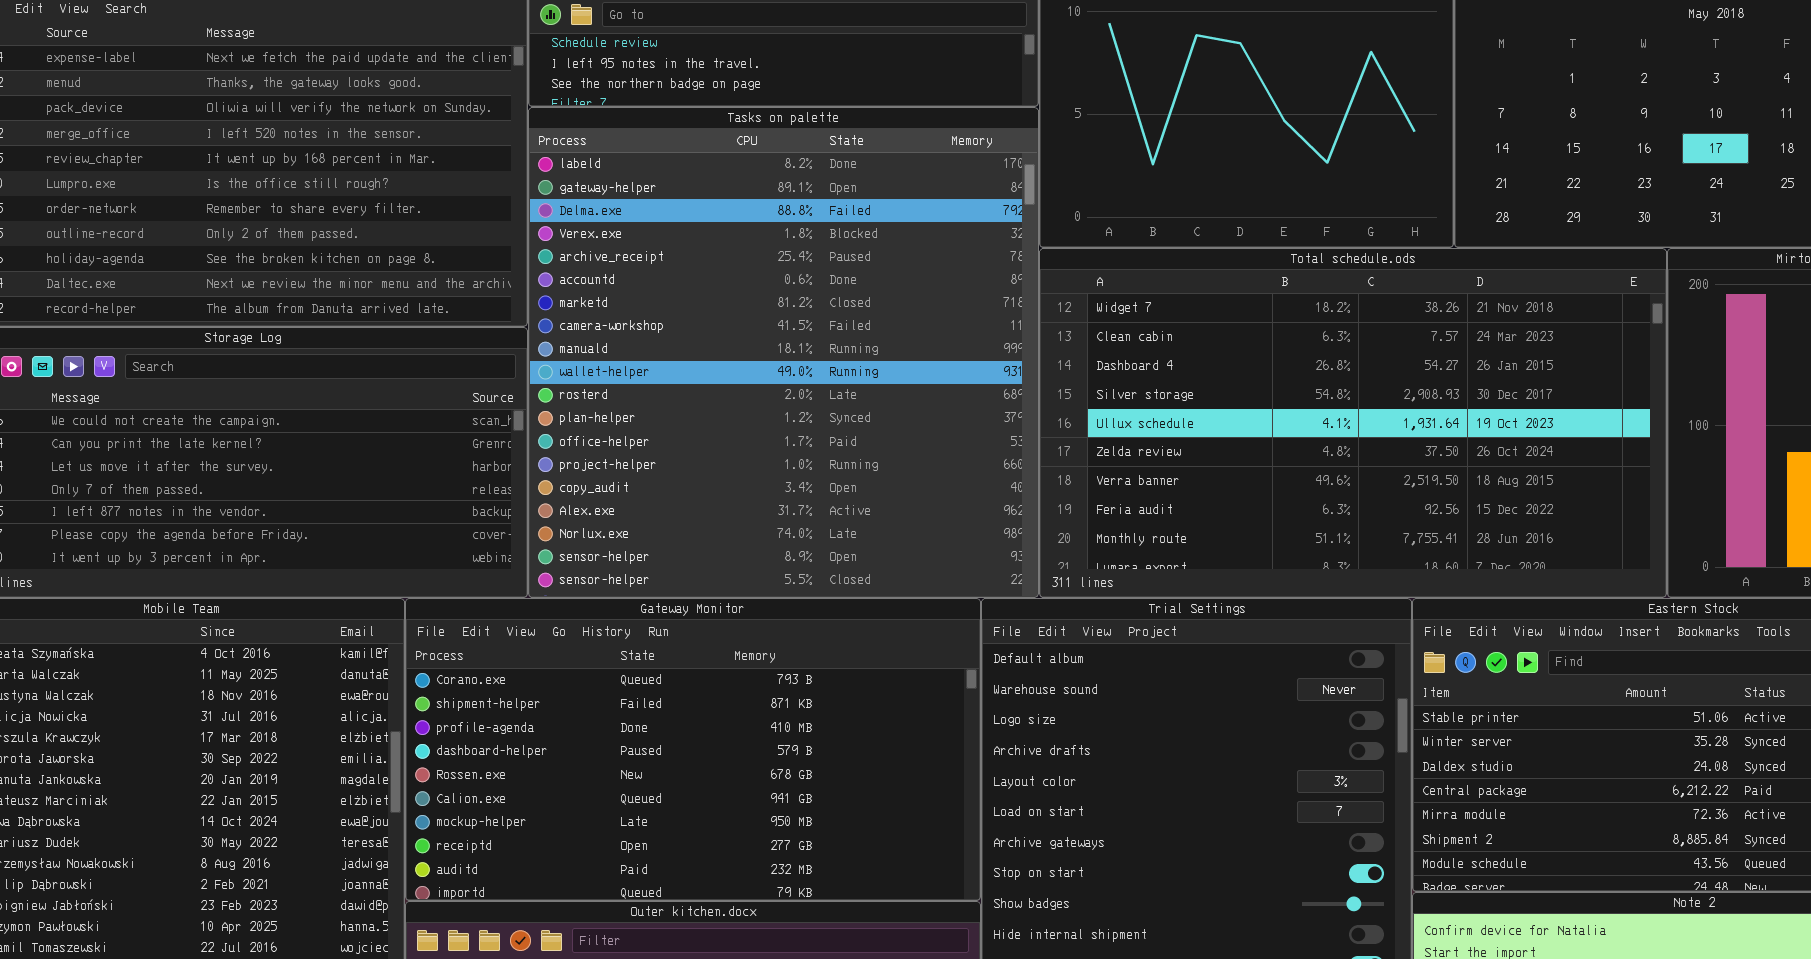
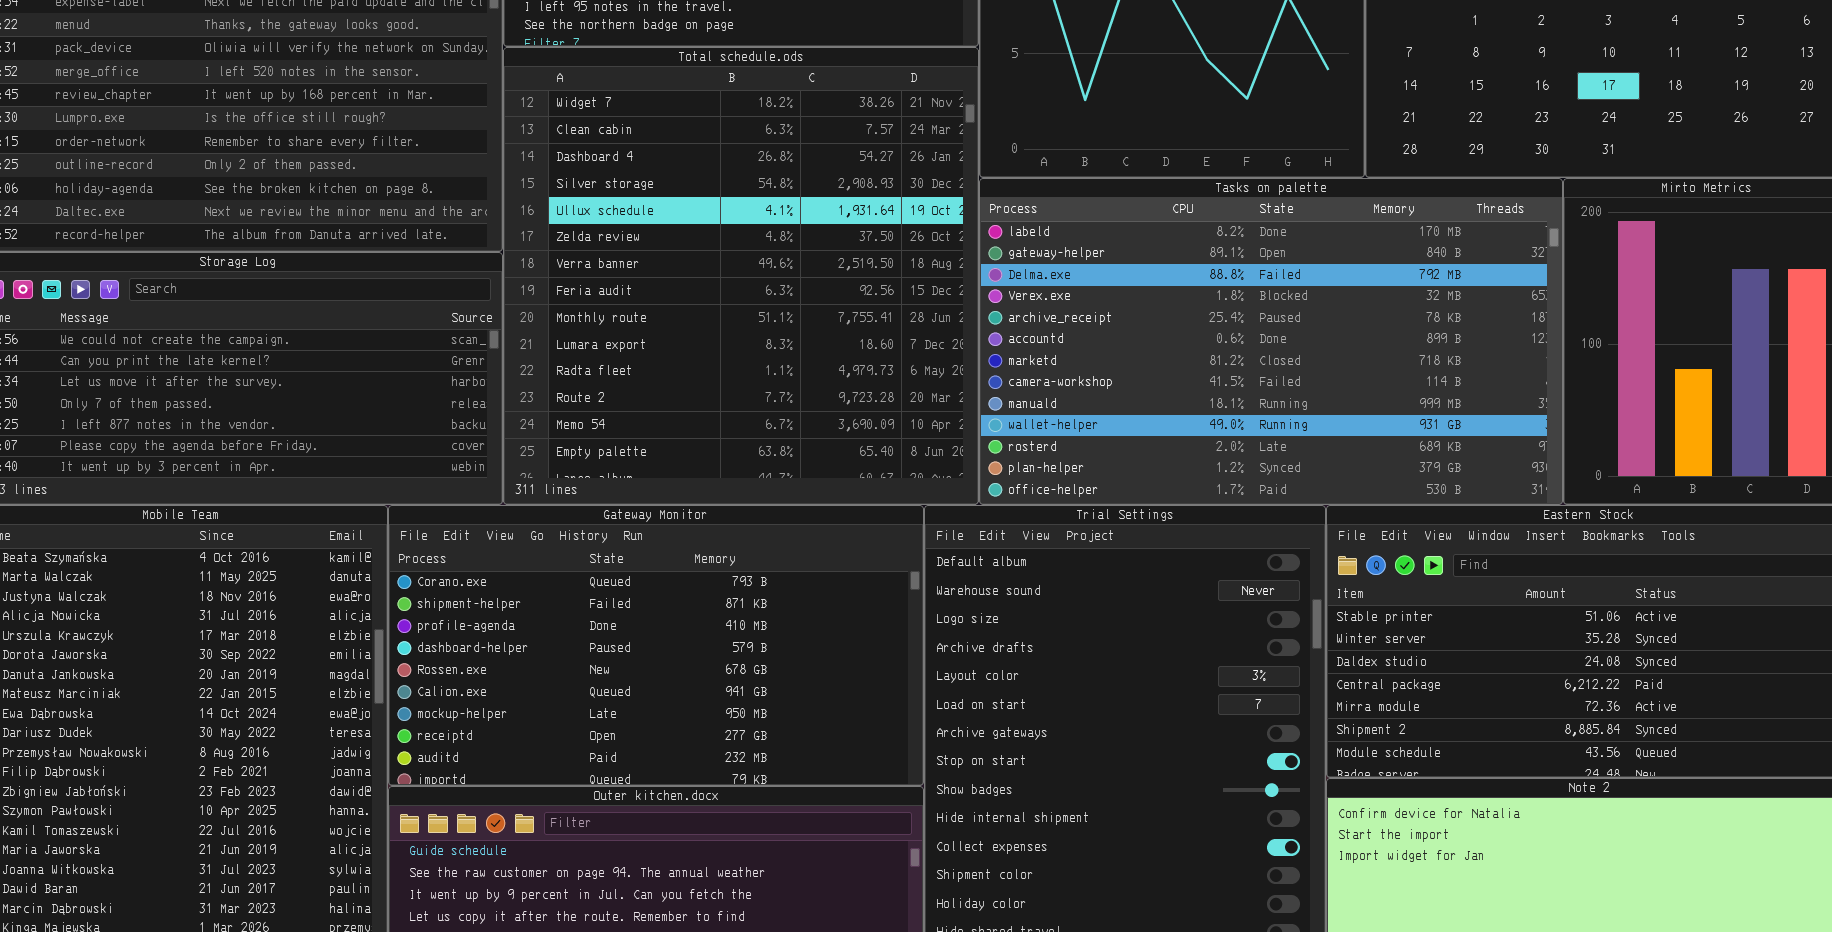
Tasks on palette: [528,107,1039,598] -> [979,178,1563,505], moved, resized
Total schedule.ods: [1039,248,1667,598] -> [503,47,979,505], moved, resized

